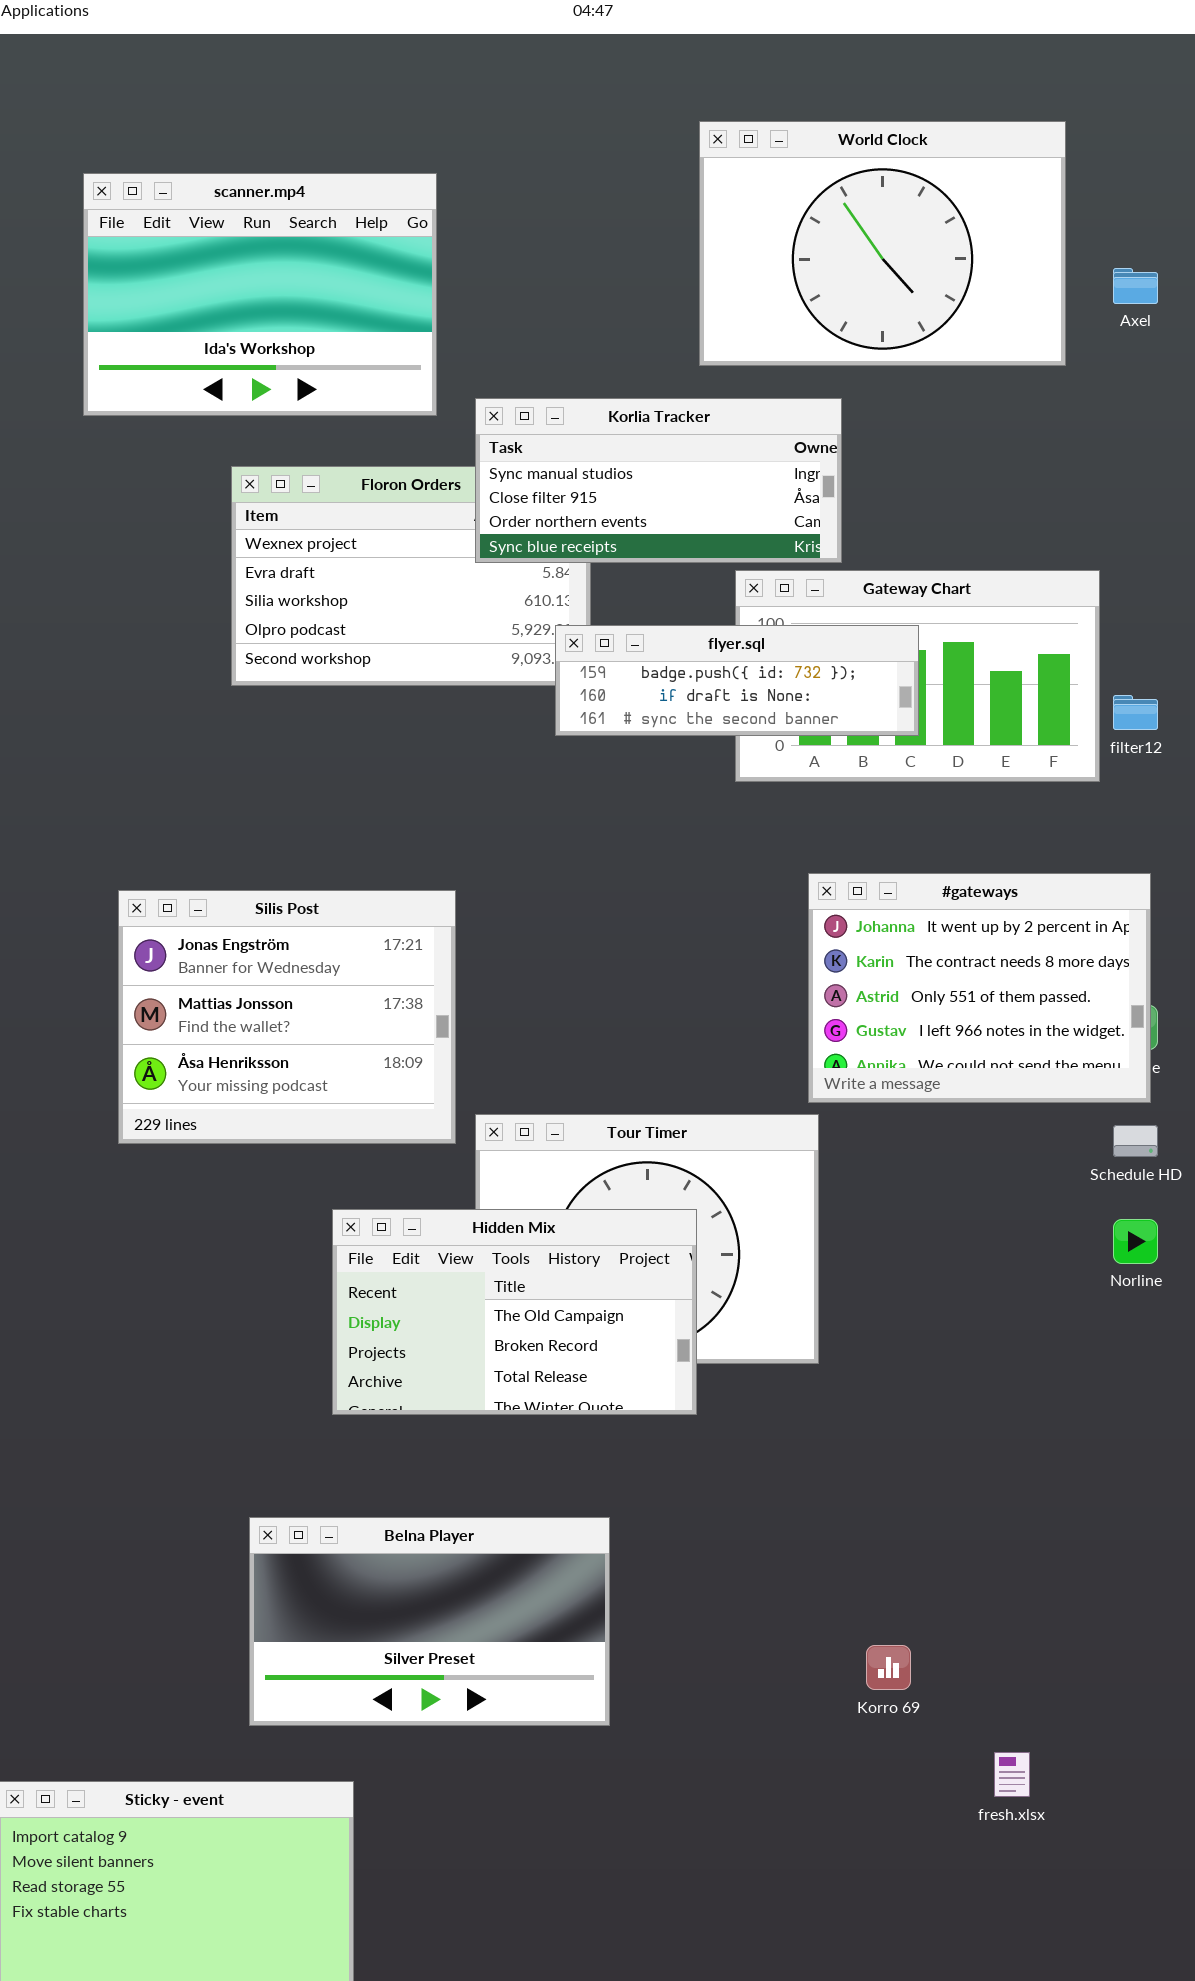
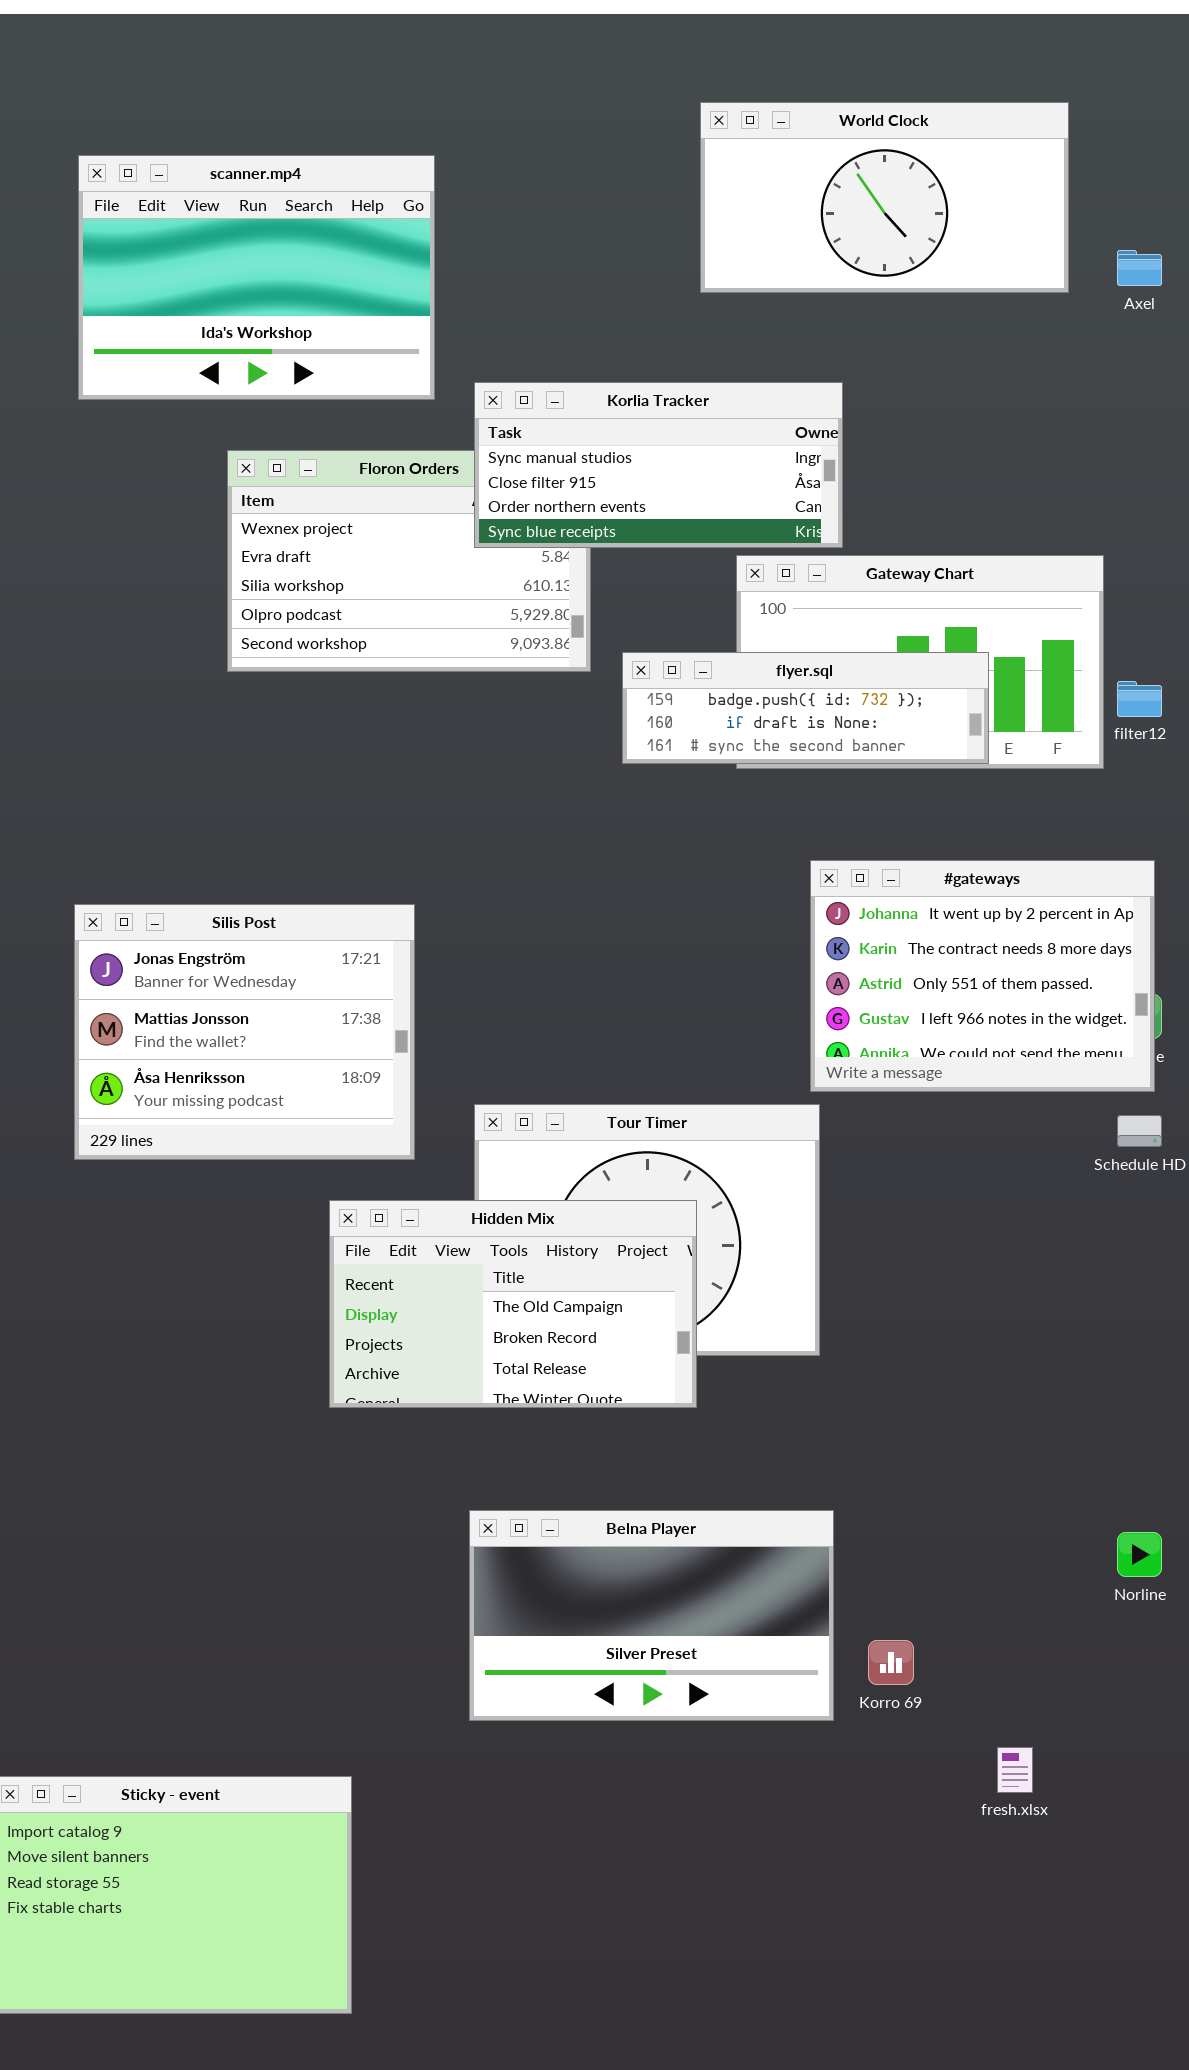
World Clock: [699,121,1066,366] -> [700,102,1069,293], resized
flyer.sql: [555,625,919,736] -> [622,652,989,764], moved
Silis Post: [118,890,456,1144] -> [74,904,415,1160], moved
Norline: [1113,1219,1158,1264] -> [1117,1532,1162,1577], moved
Belna Player: [249,1517,610,1726] -> [469,1510,834,1721], moved

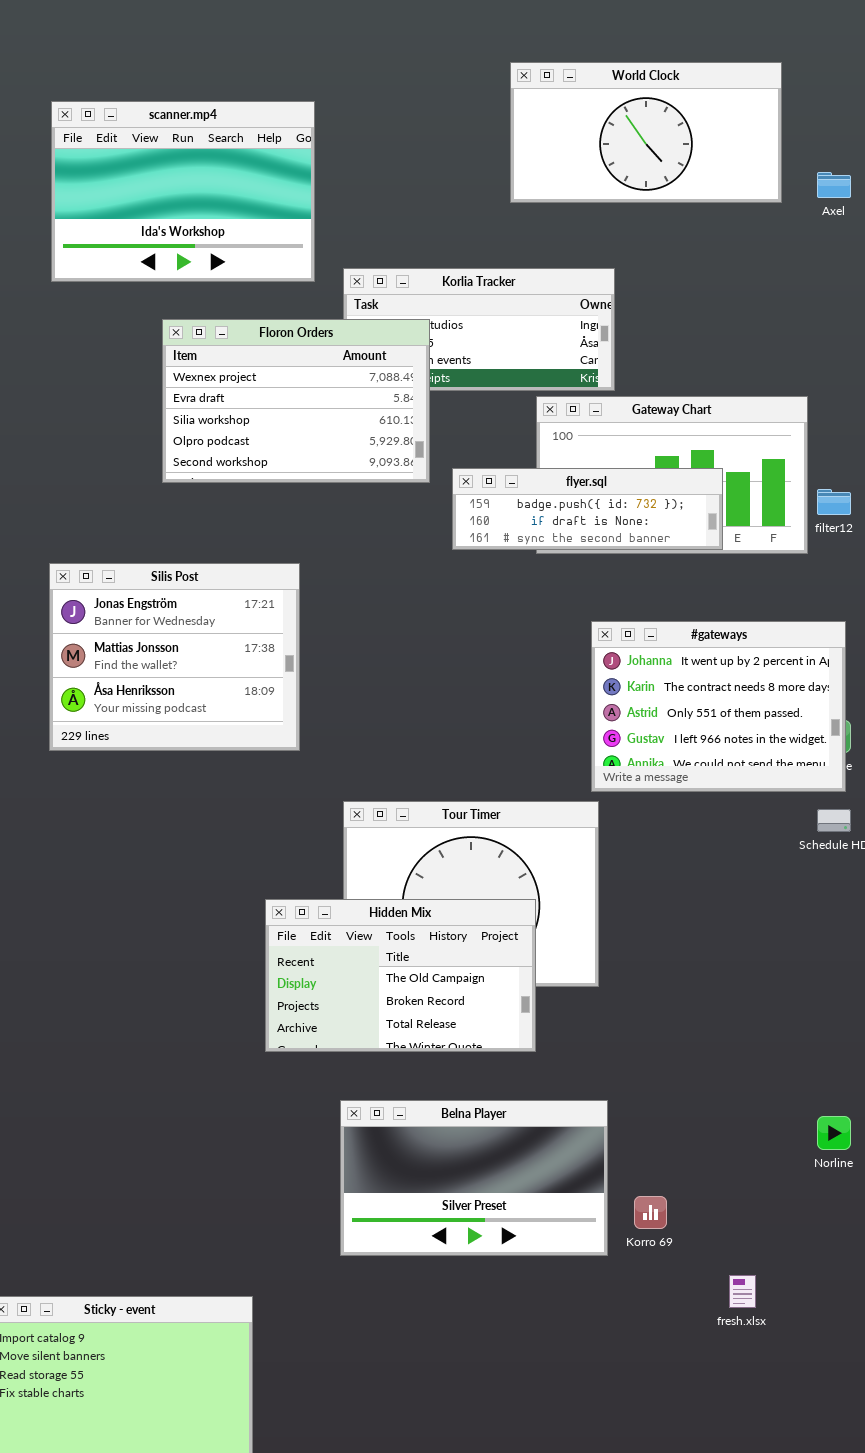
Floron Orders: [227,450,591,672] -> [162,319,430,483], raised
Silis Post: [74,904,415,1160] -> [49,563,300,751], moved
Hidden Mix: [329,1200,697,1408] -> [265,899,536,1052], moved

